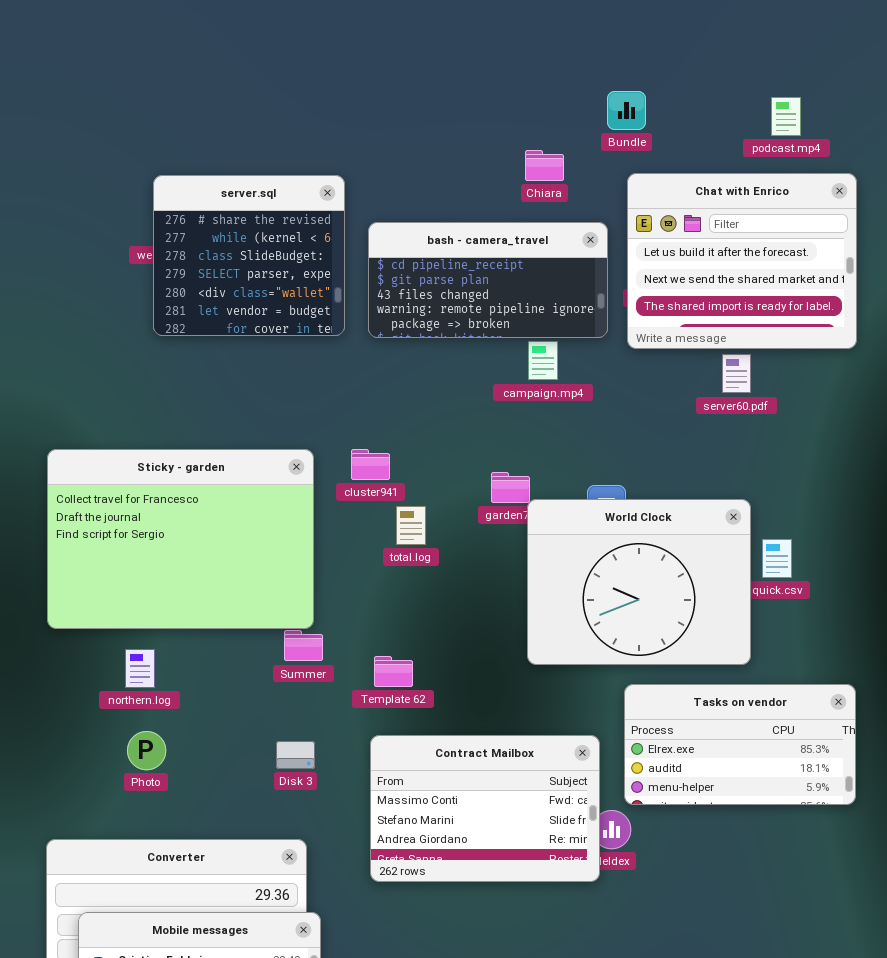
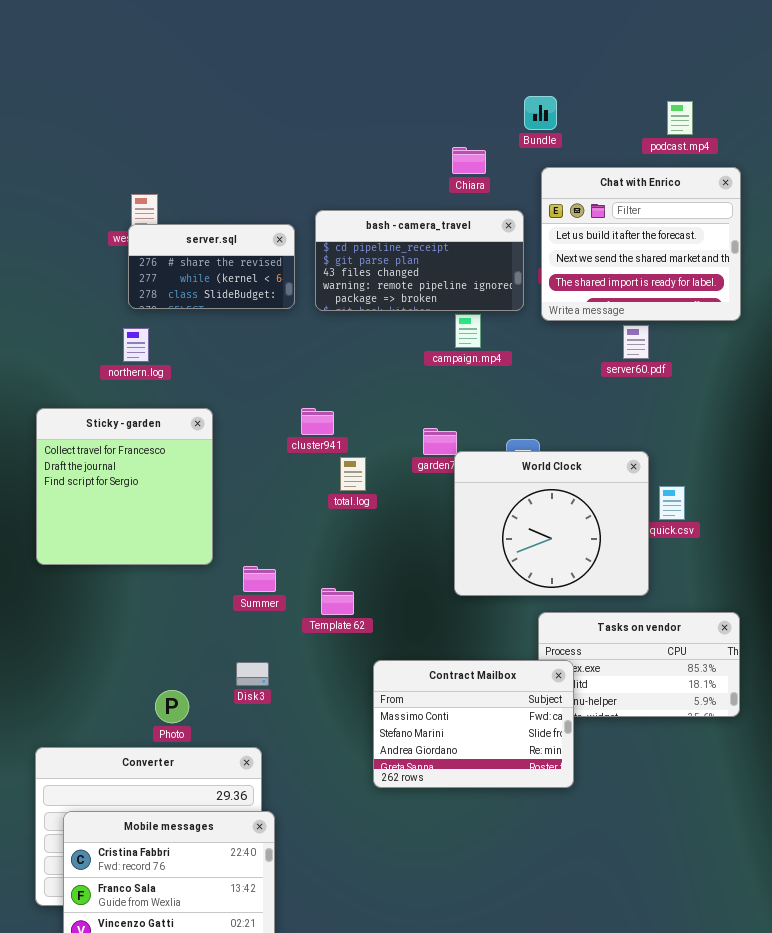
server.sql: [153,175,345,336] -> [128,224,295,309], resized
Sticky - garden: [47,449,314,629] -> [36,408,213,565], resized
northern.log: [125,649,155,688] -> [123,328,149,362], moved
Photo: [127,731,166,770] -> [155,690,189,723], moved
Contract Mailbox: [370,735,600,882] -> [373,660,574,788], moved

